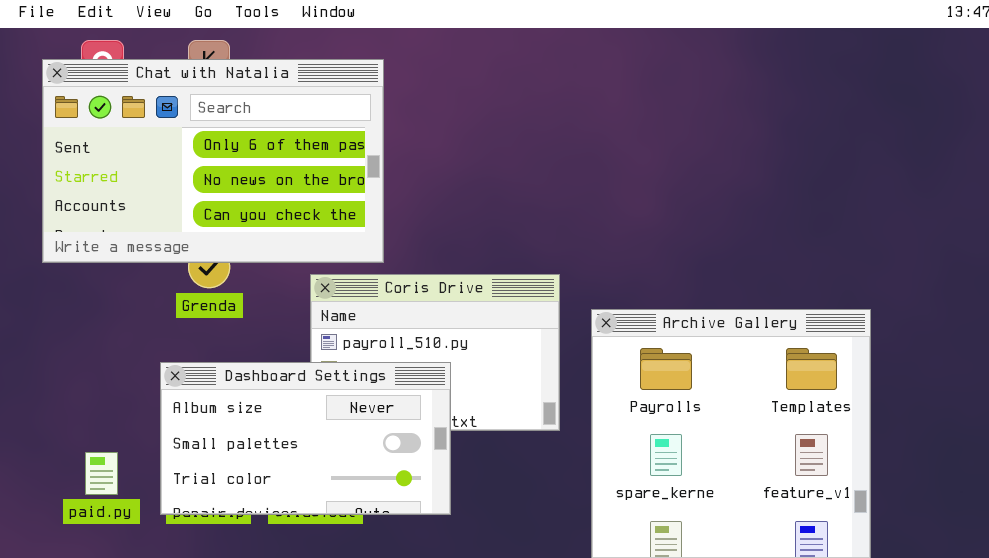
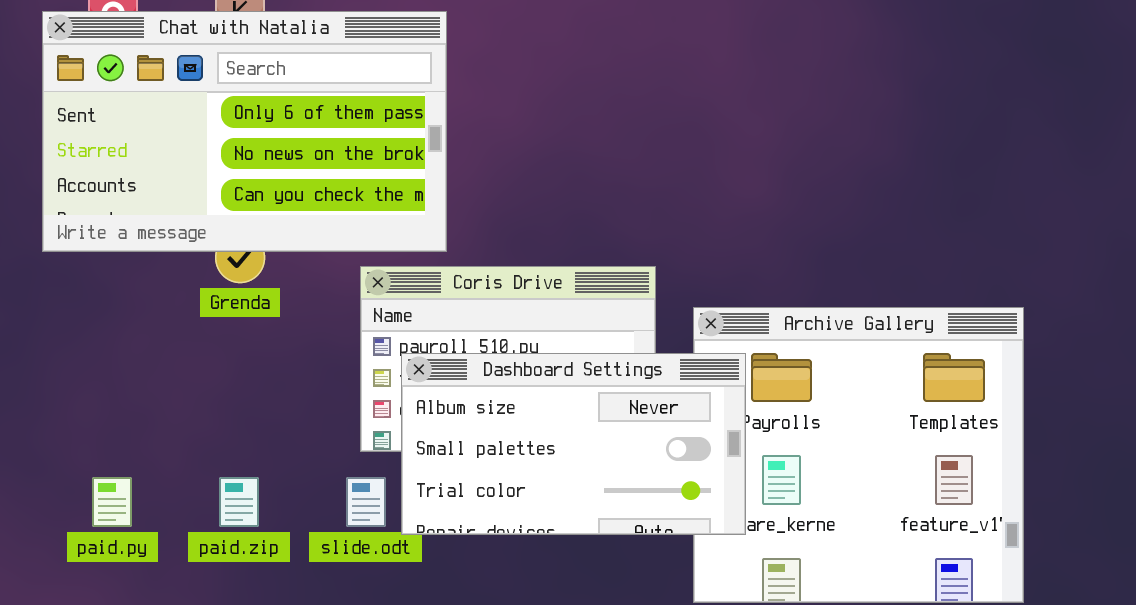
Dashboard Settings: [160,362,451,515] -> [401,353,746,535], moved

